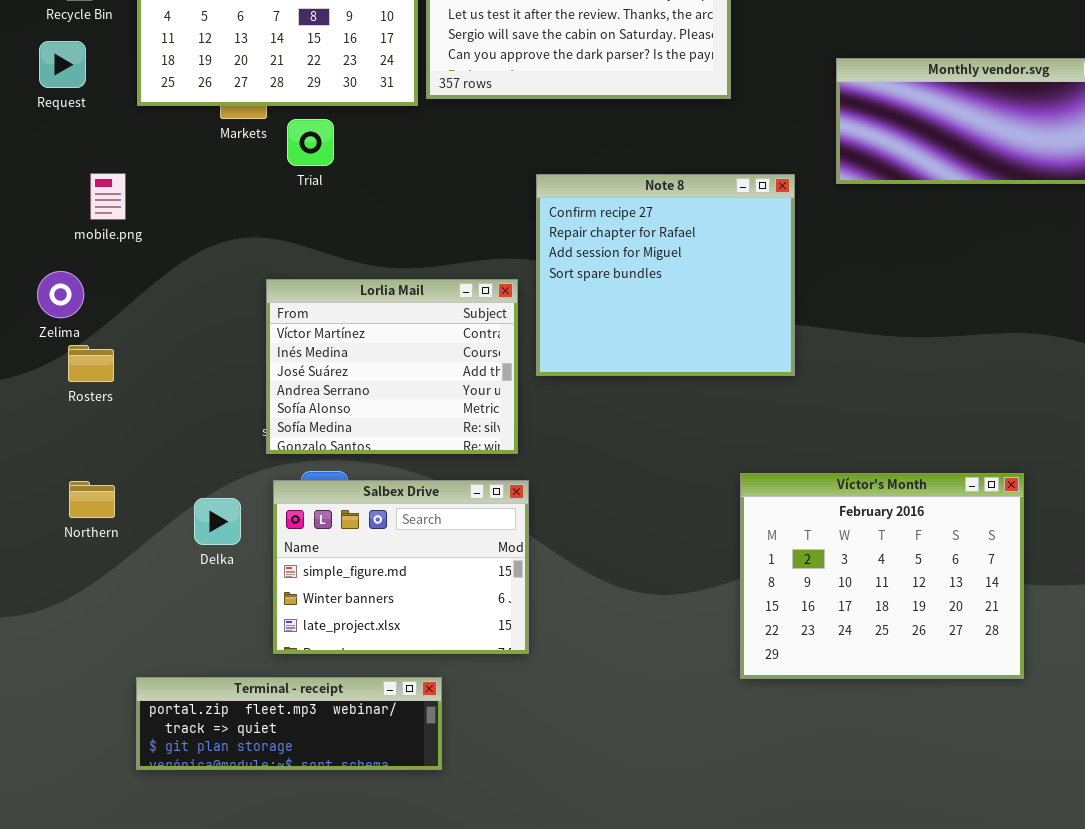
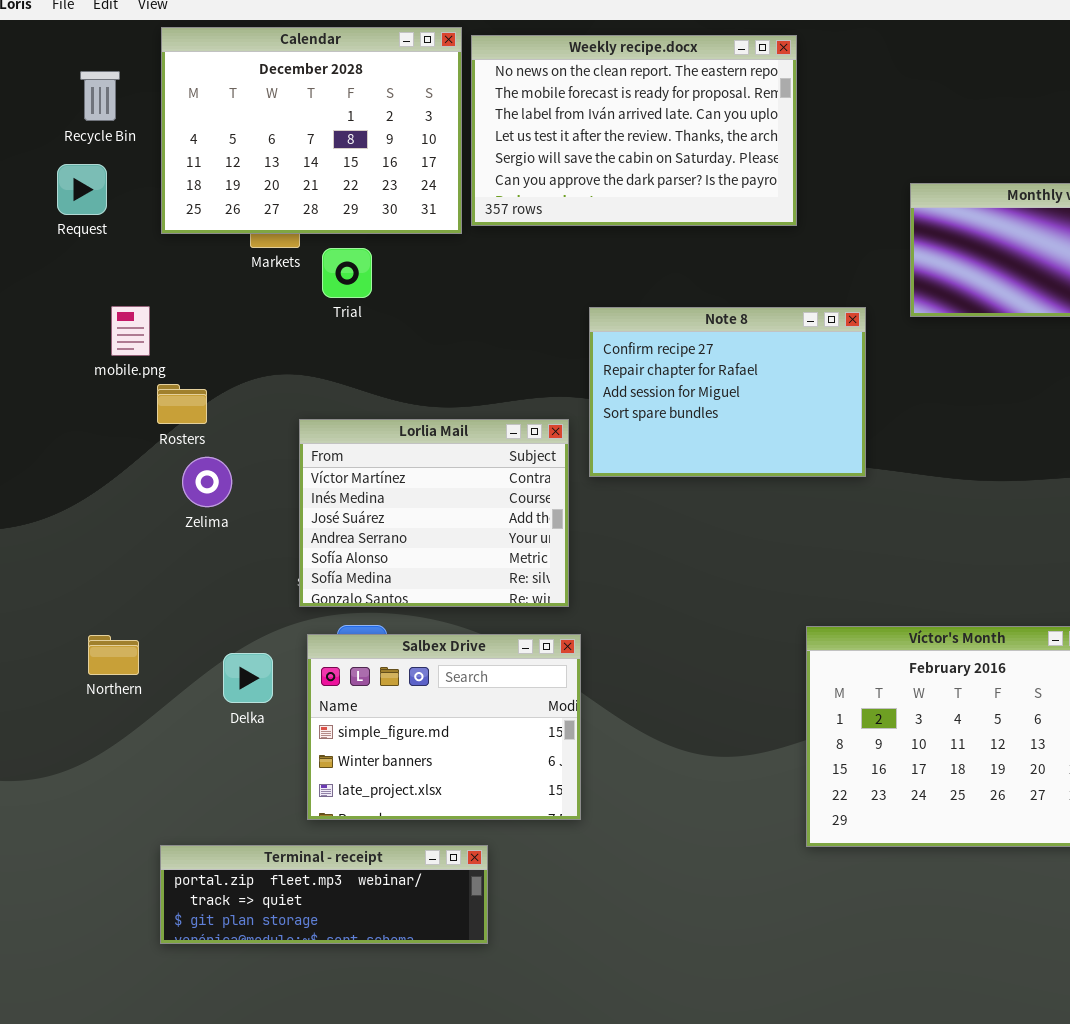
Note 8: [536,174,795,376] -> [589,307,866,477], resized
Zelima: [37,271,84,318] -> [182,457,232,507], moved
Rosters: [68,345,114,382] -> [157,384,207,424], moved

